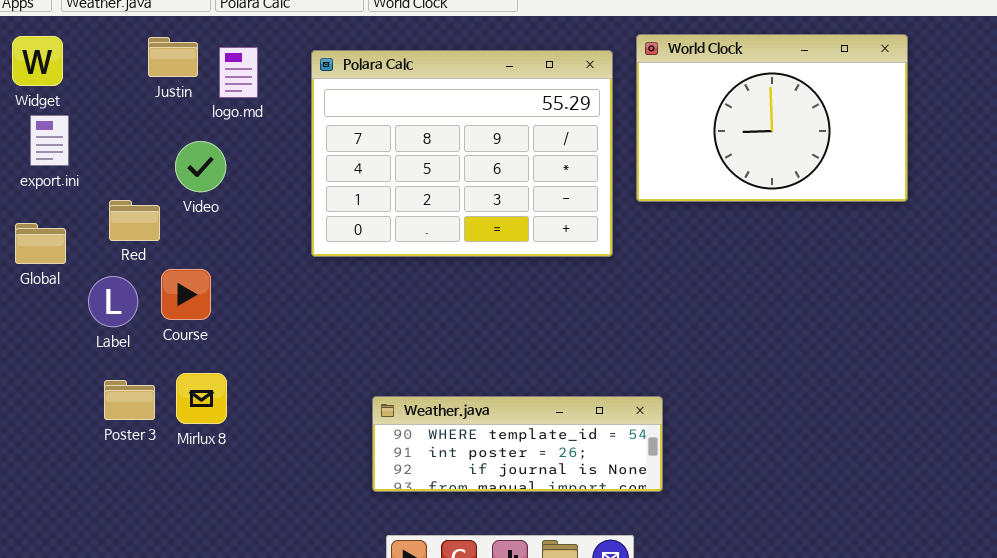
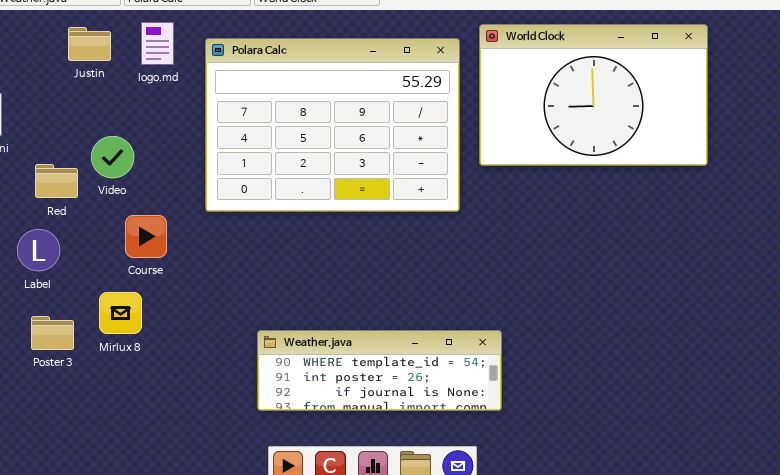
logo.md: [219,47,258,98] -> [141,22,174,65], moved
Video: [175,141,226,192] -> [91,136,134,178], moved
Course: [161,269,211,320] -> [125,215,167,258], moved
Mirlux 8: [176,373,227,424] -> [99,292,142,334], moved

